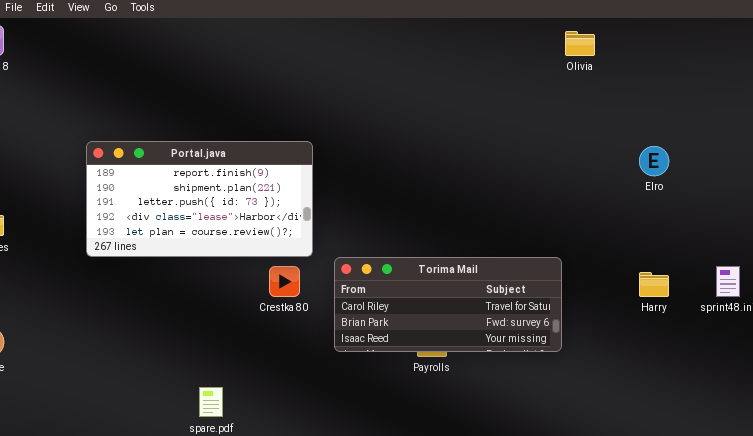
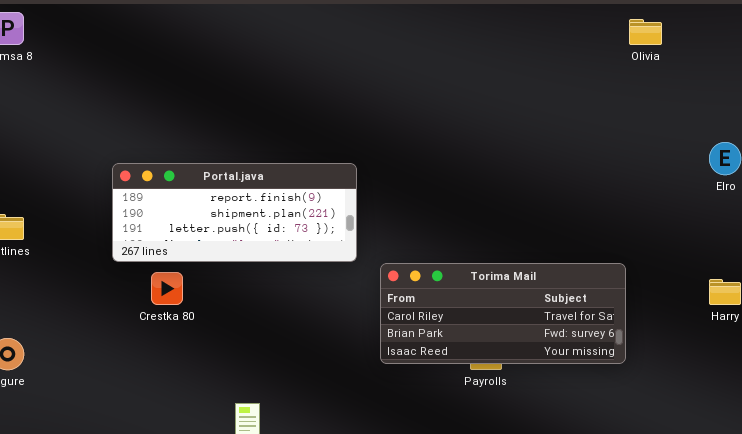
Portal.java: [86,141,313,257] -> [112,163,357,262], resized
Crestka 80: [269,266,300,297] -> [151,272,183,305], moved

